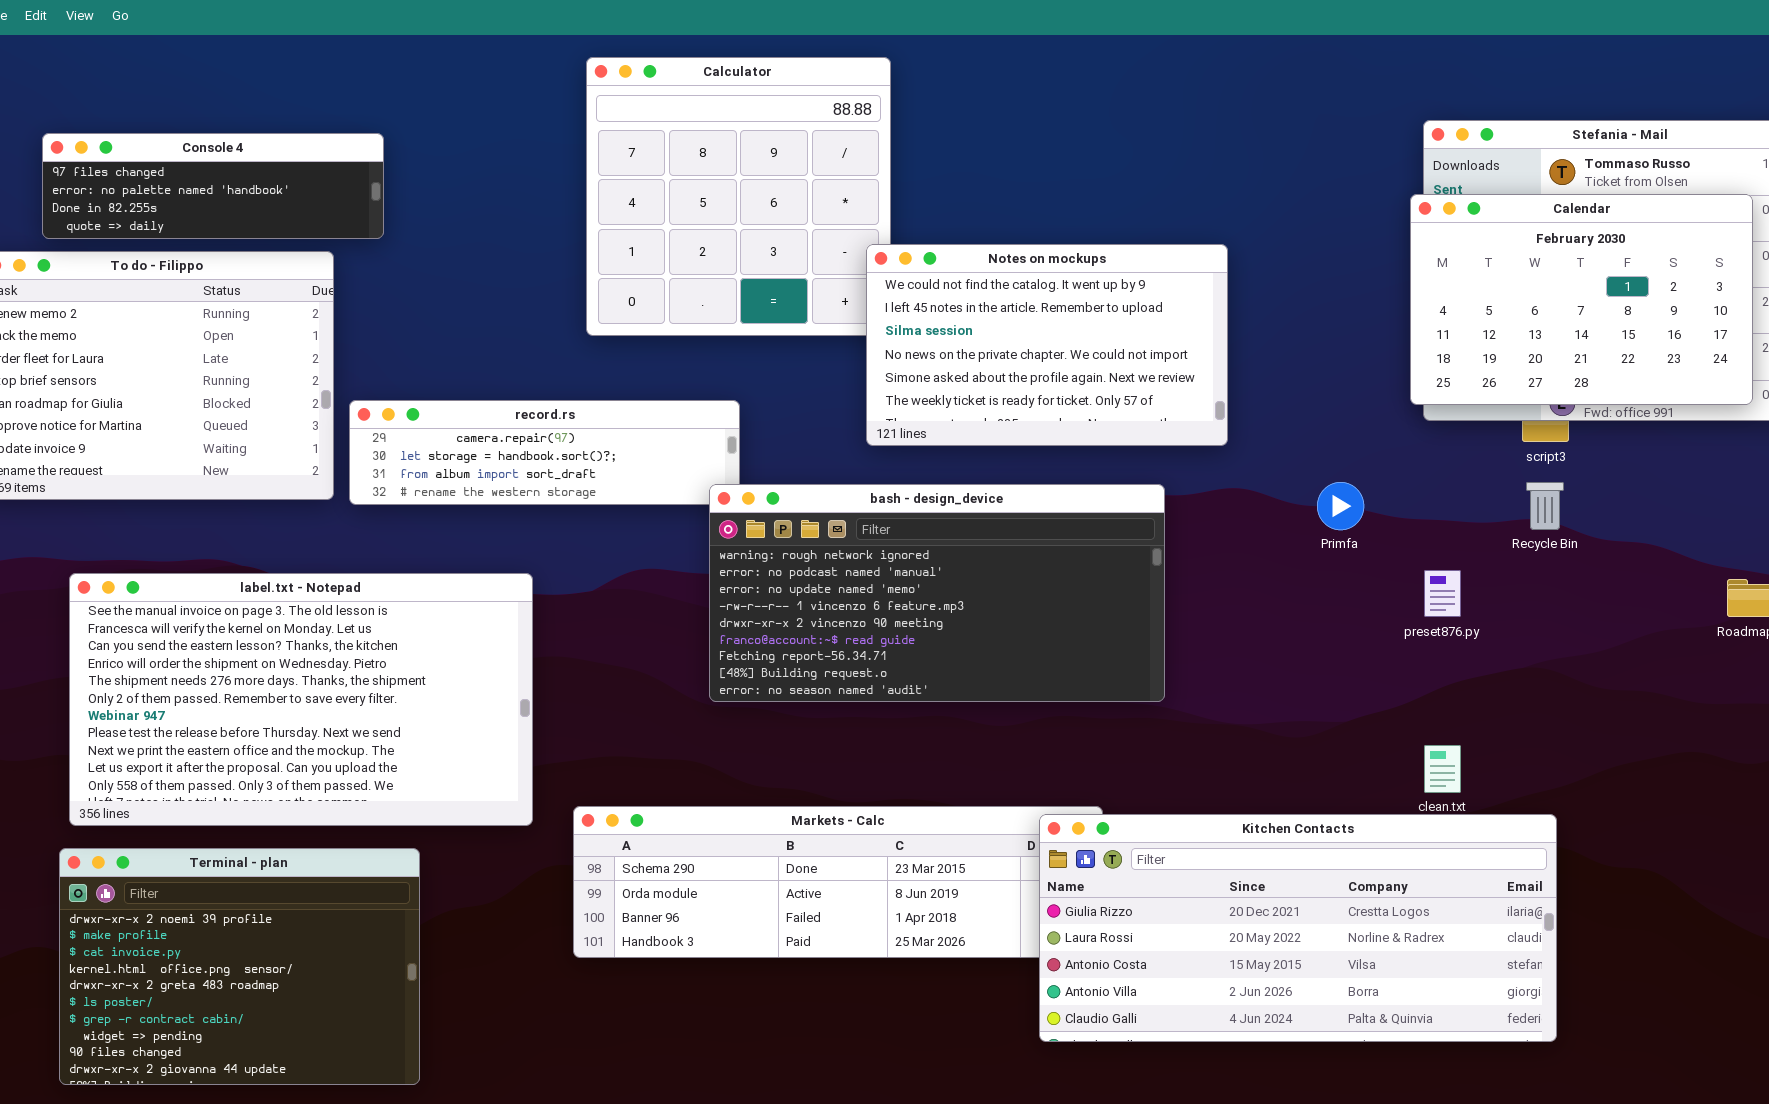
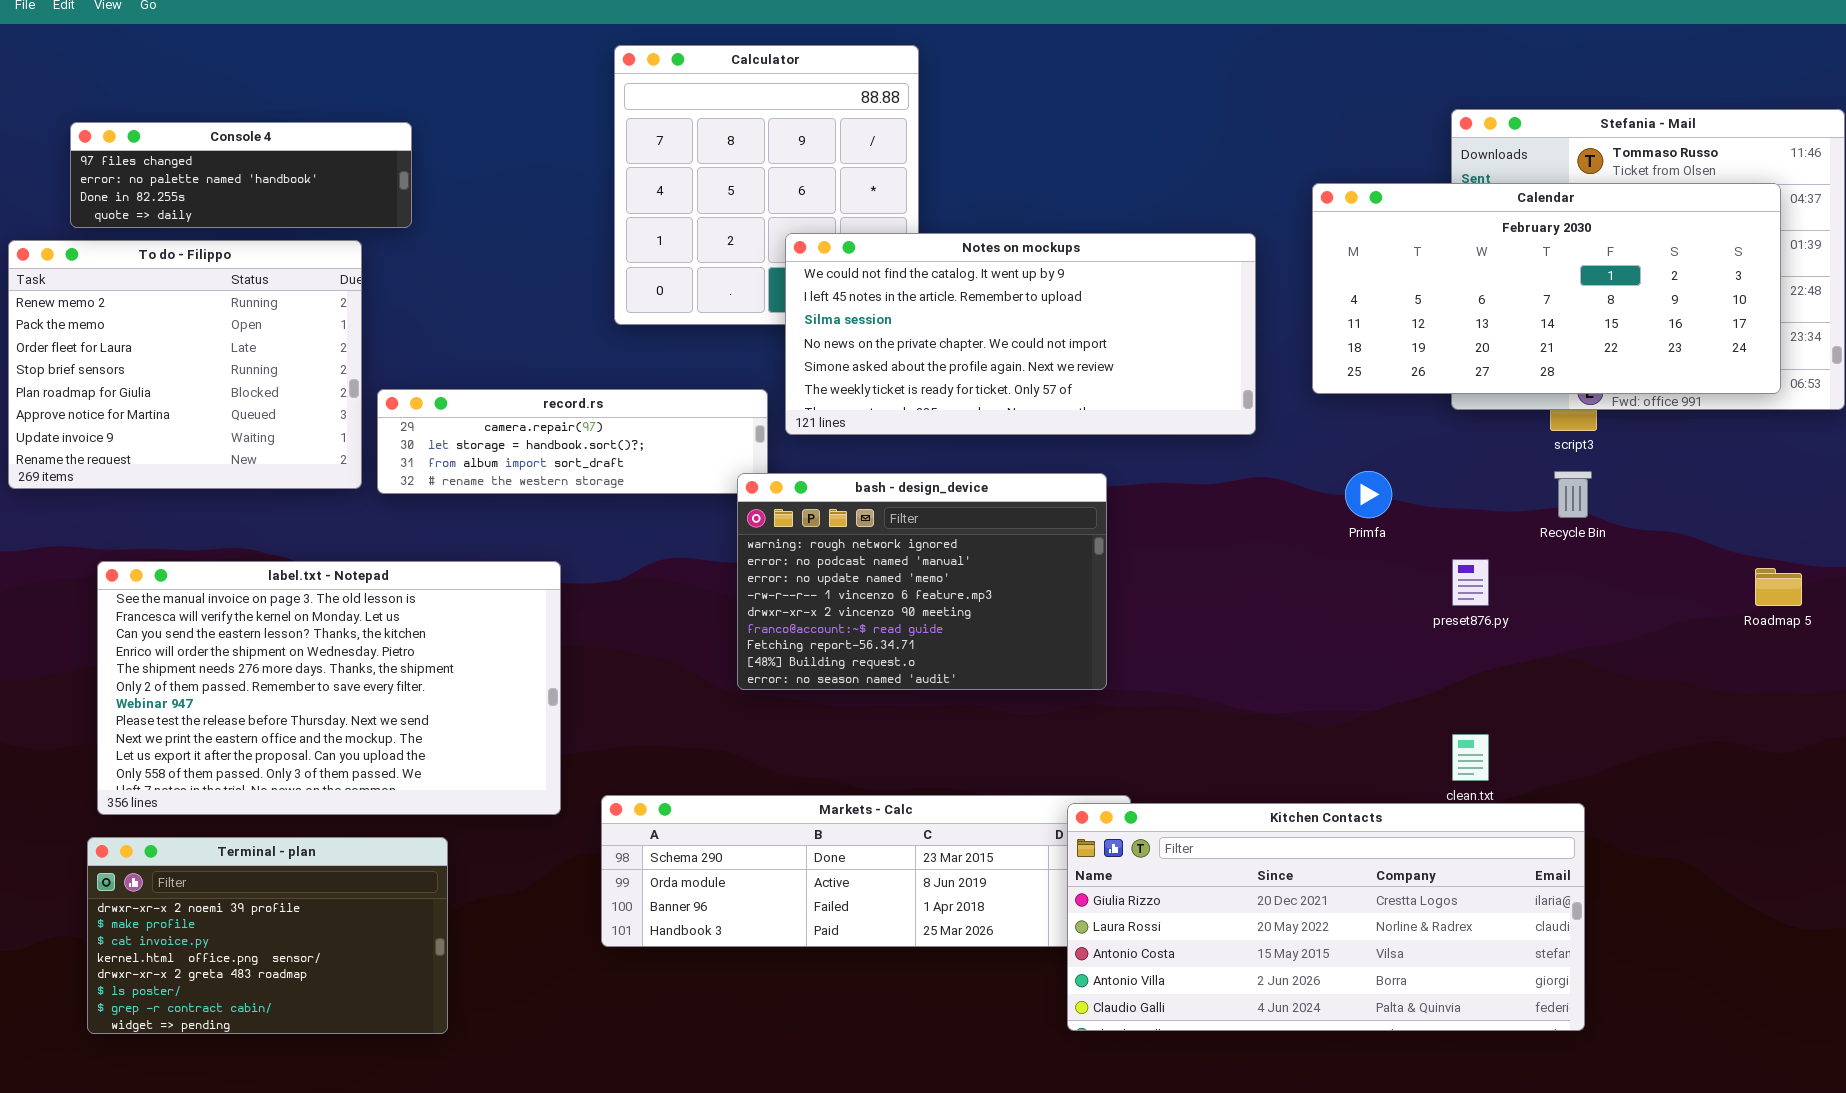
Calendar: [1410,194,1753,405] -> [1312,183,1781,394], resized
Notes on mockups: [866,244,1228,446] -> [785,233,1256,435], resized
bash - design_device: [709,484,1165,702] -> [737,473,1107,690], resized
Terminal - plan: [59,848,420,1085] -> [87,837,448,1034], resized

